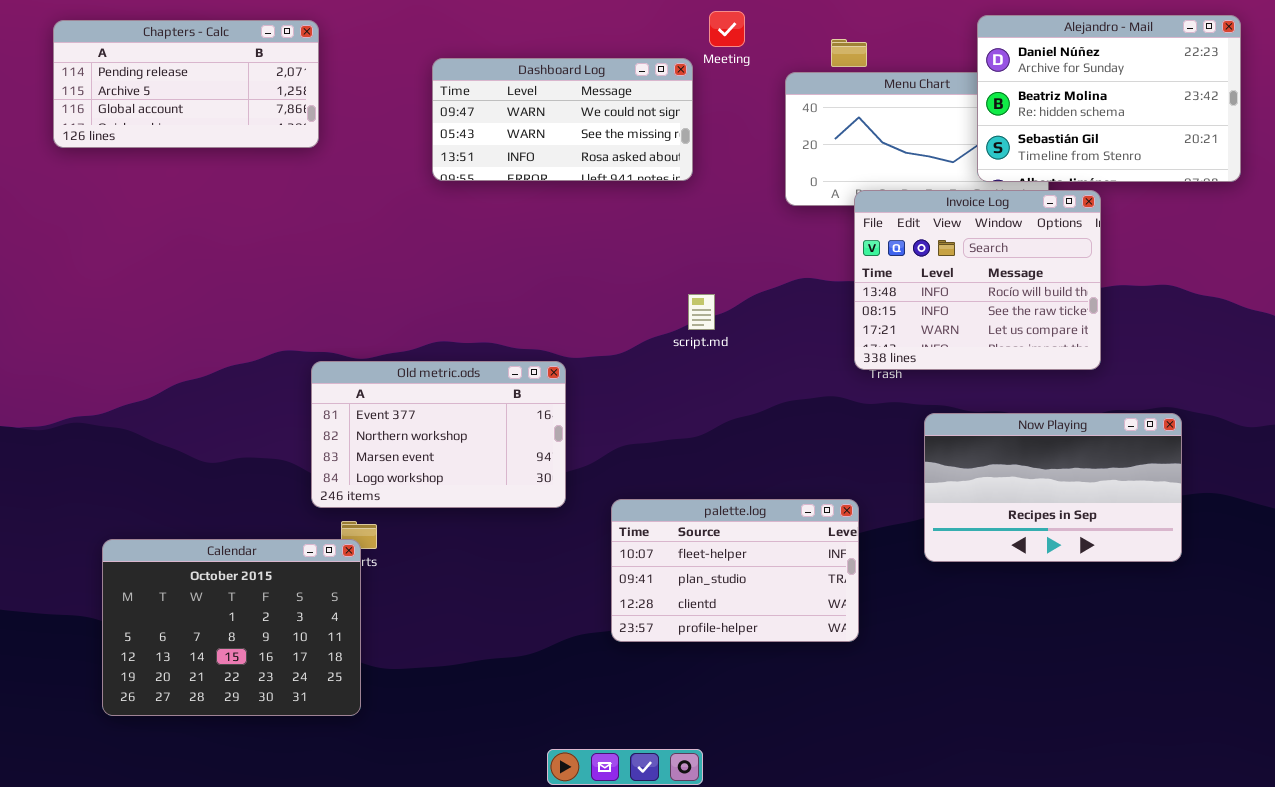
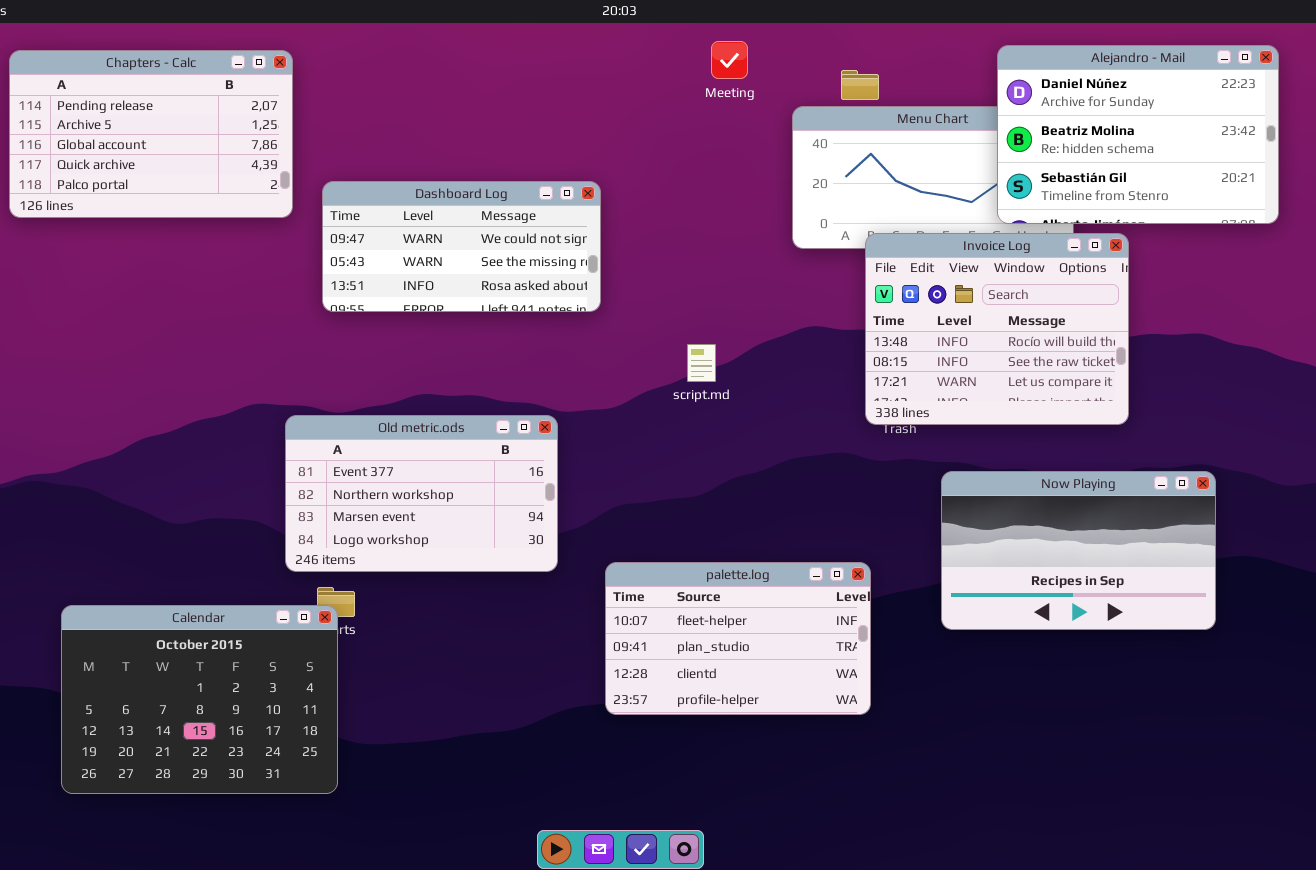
Chapters - Calc: [53,20,319,148] -> [9,50,293,218], resized
Dashboard Log: [432,58,693,181] -> [322,181,601,312], moved

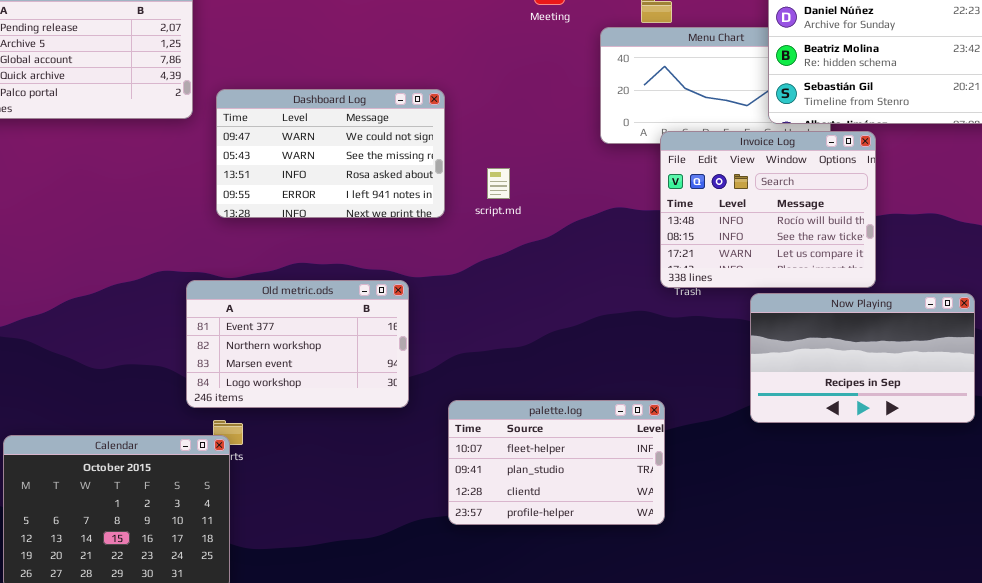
Dashboard Log: [322,181,601,312] -> [216,89,445,218], resized
script.md: [687,344,716,382] -> [487,168,510,199], moved
Now Playing: [941,471,1216,630] -> [750,293,975,423], moved

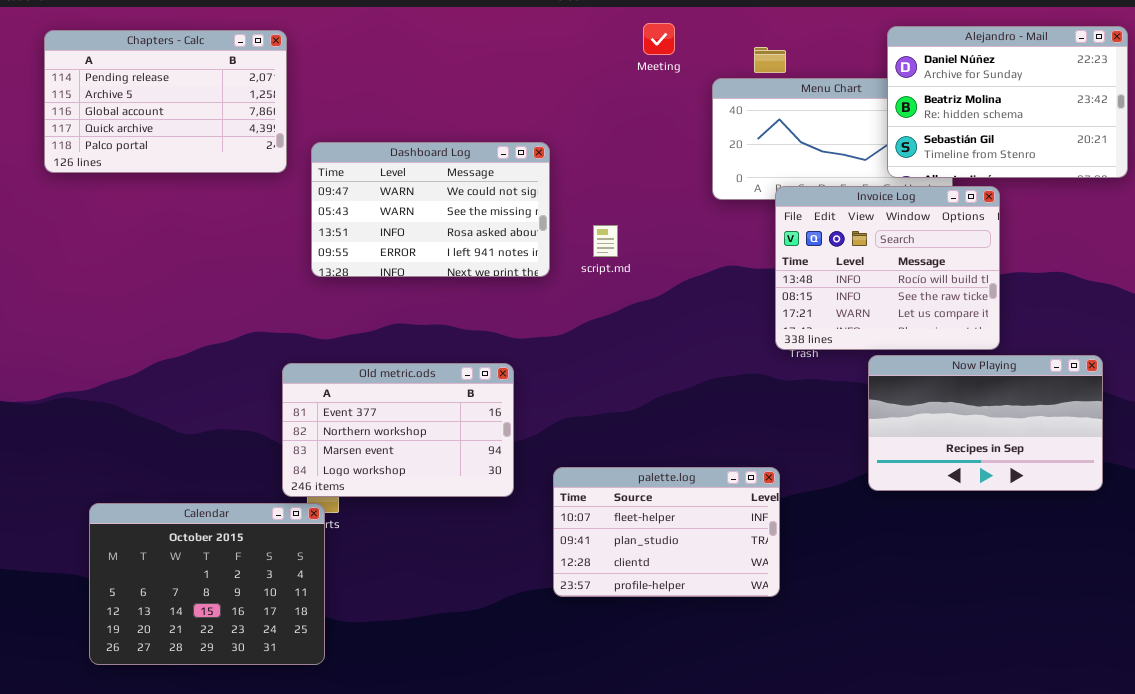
Old metric.ods: [186,280,409,408] -> [282,363,514,497], moved

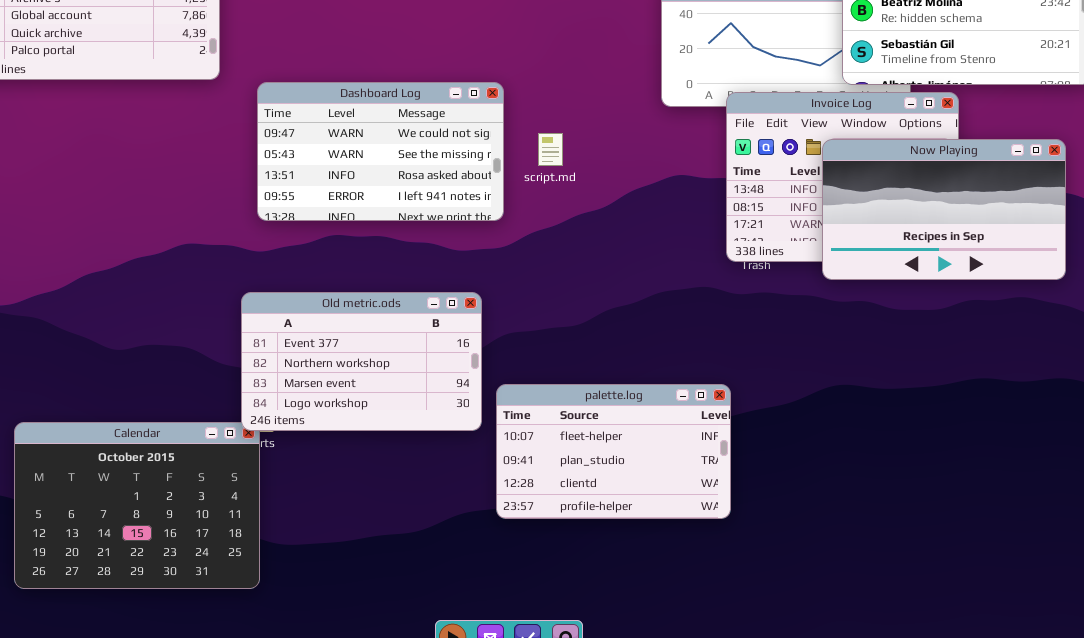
Dashboard Log: [311,142,550,277] -> [257,82,504,221], moved
Now Playing: [868,355,1103,491] -> [822,139,1066,280], moved
Old metric.ods: [282,363,514,497] -> [241,292,482,431], moved

